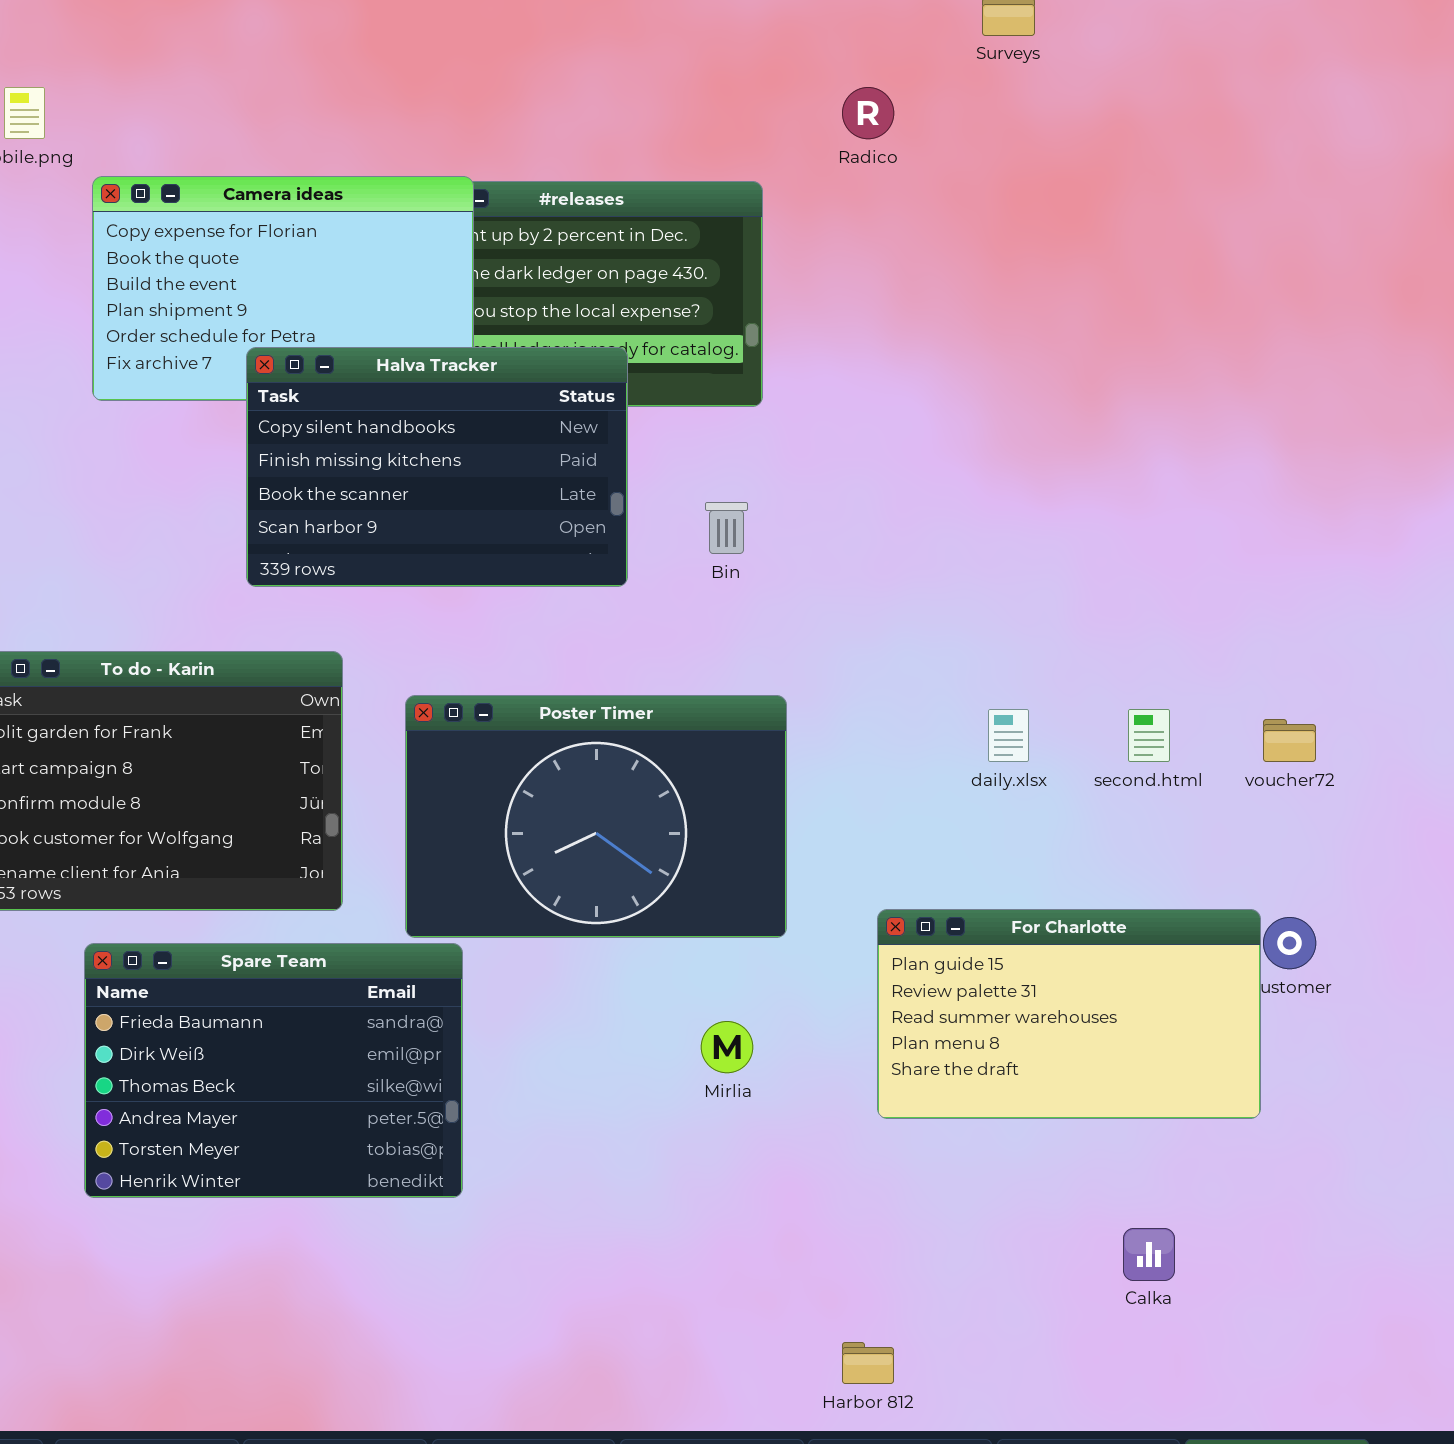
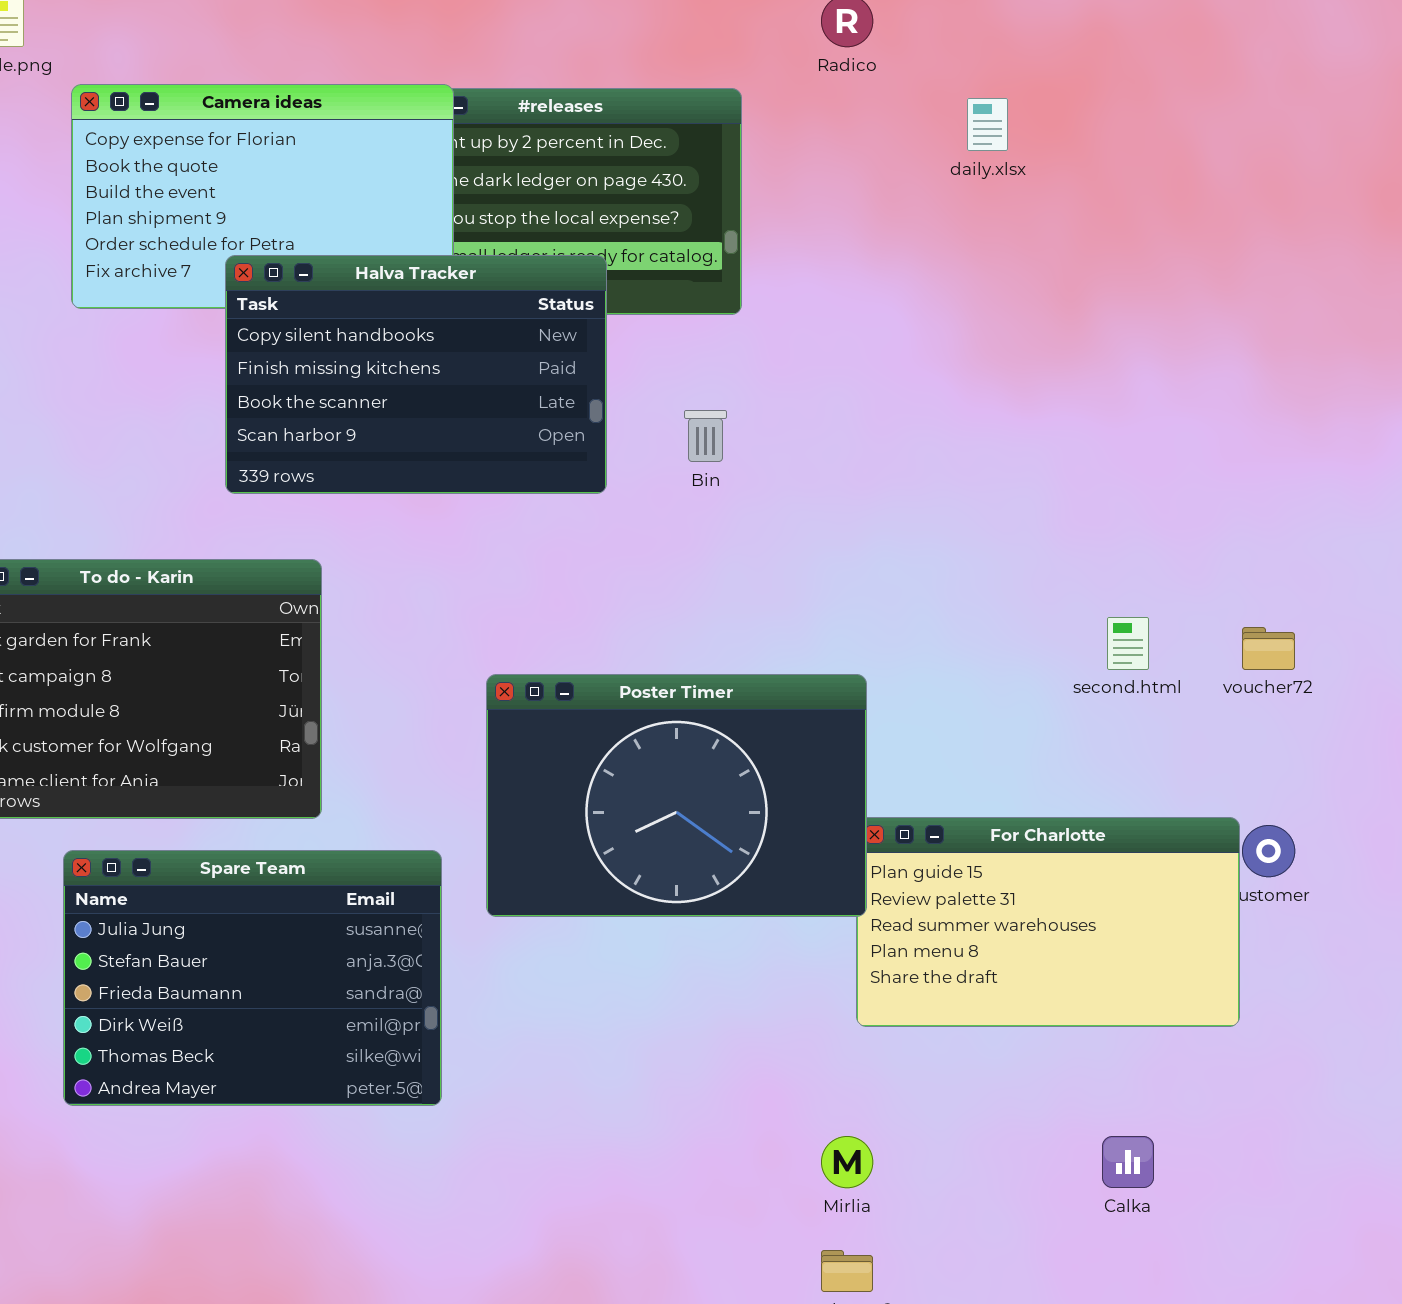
Poster Timer: [405,695,787,938] -> [486,674,867,917], moved
daily.xlsx: [988,709,1029,762] -> [967,98,1008,151], moved
Spare Team: [84,943,463,1198] -> [63,850,442,1106], scrolled up 2 rows
Mirlia: [701,1021,753,1073] -> [821,1136,873,1188], moved

